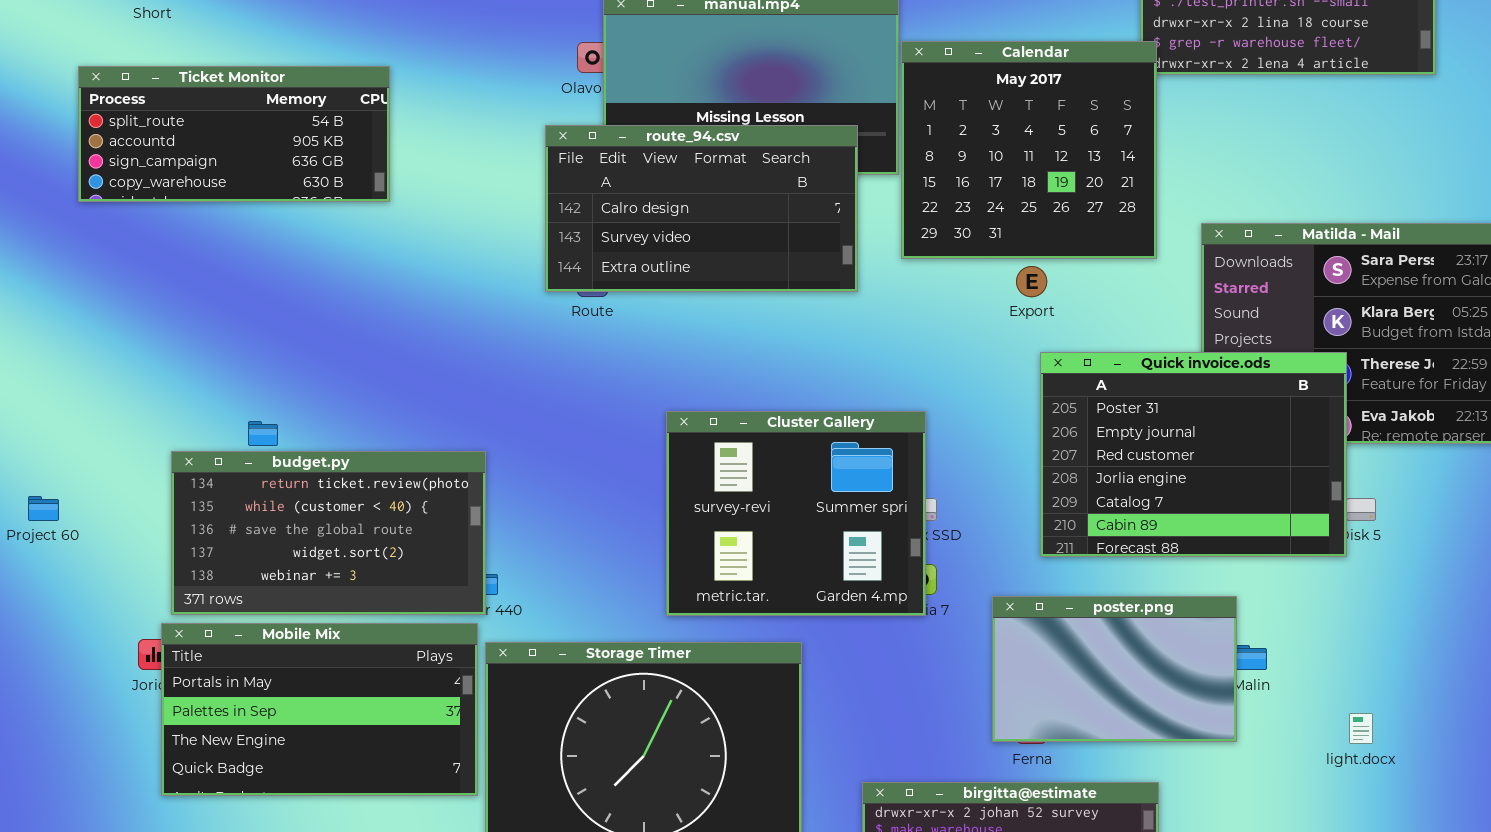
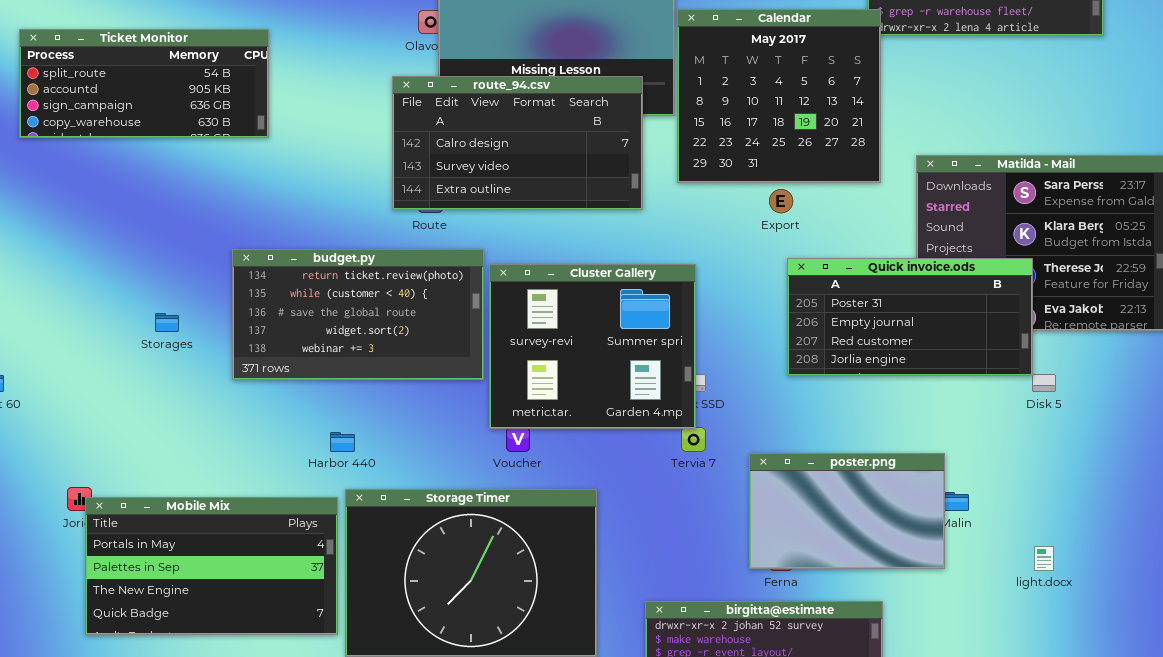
Quick invoice.ods: [1040,352,1347,557] -> [787,258,1033,376], resized
Cluster Gallery: [666,411,926,616] -> [489,264,696,429], moved
budget.py: [171,451,486,615] -> [232,249,484,380], moved
Mobile Mix: [161,623,478,796] -> [85,497,338,635], moved

